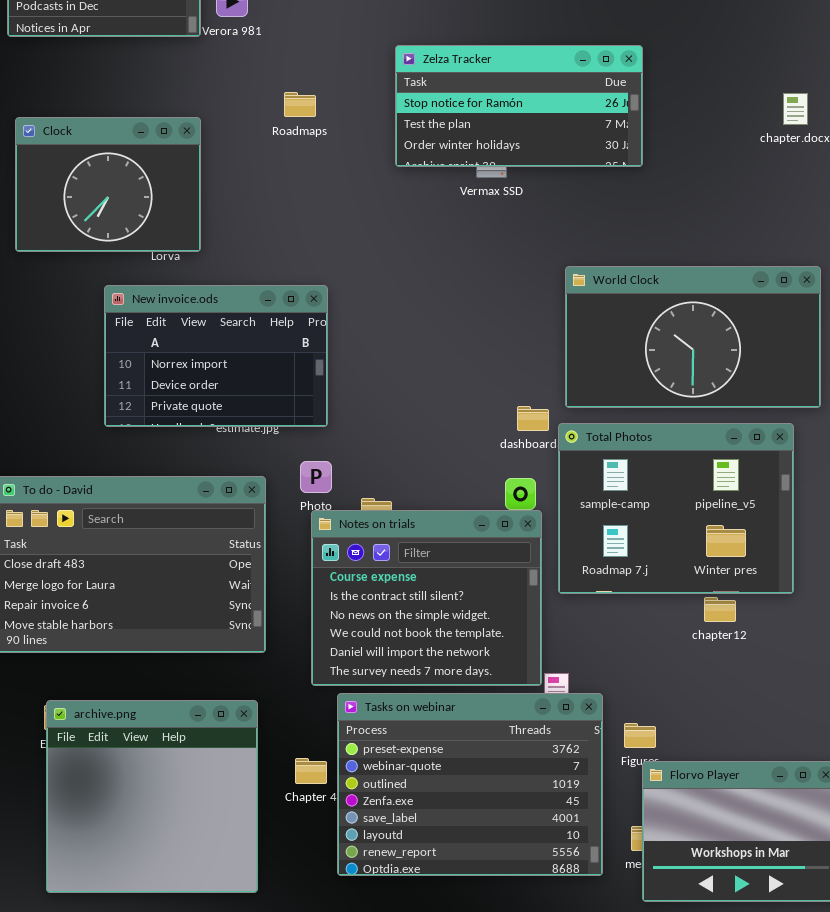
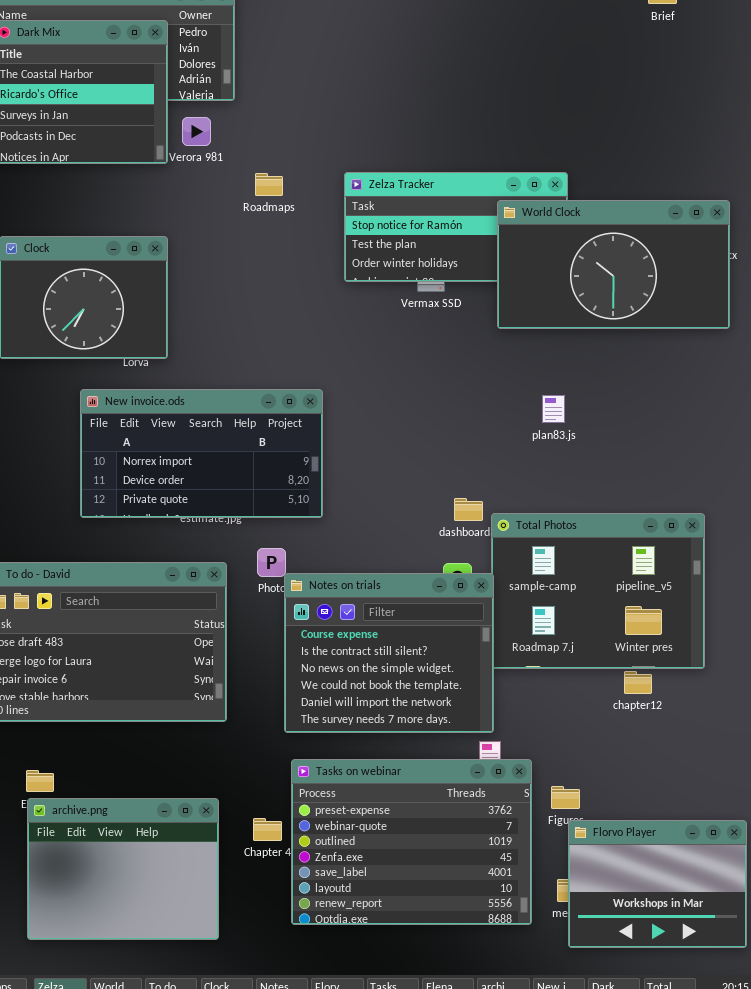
Roadmaps: [284,92,316,117] -> [255,173,283,196], moved
World Clock: [565,266,821,408] -> [497,200,730,329], moved
New invoice.ods: [104,285,328,427] -> [80,389,323,518], resized
Notes on trials: [311,510,542,686] -> [284,573,494,733], moved
archive.png: [46,700,258,893] -> [27,798,219,940], resized

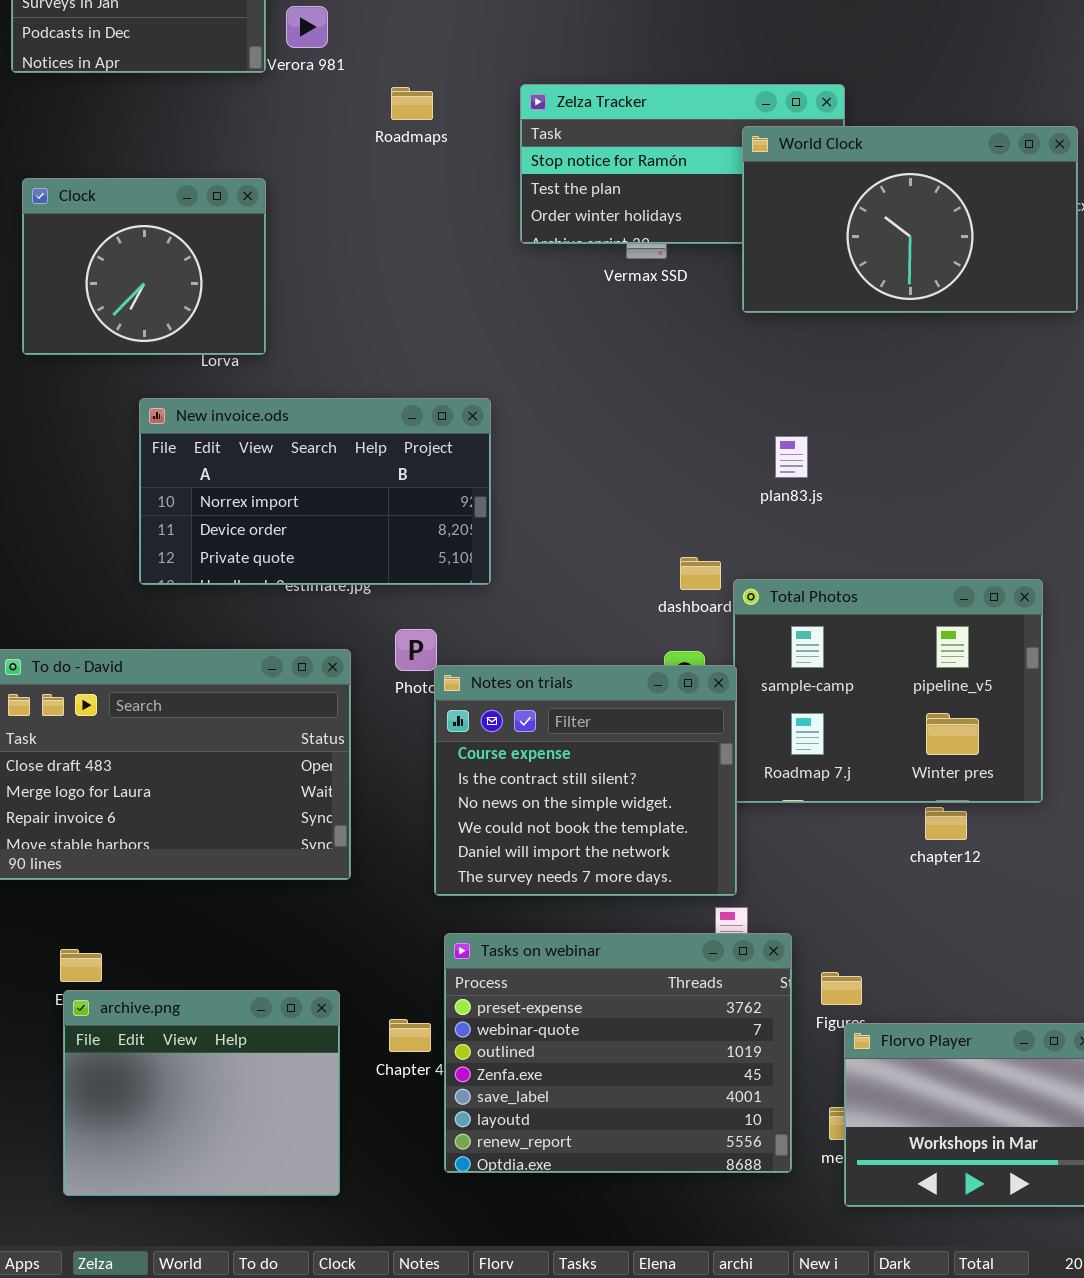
plan83.js: [542,395,565,423] -> [775,436,808,478], moved

